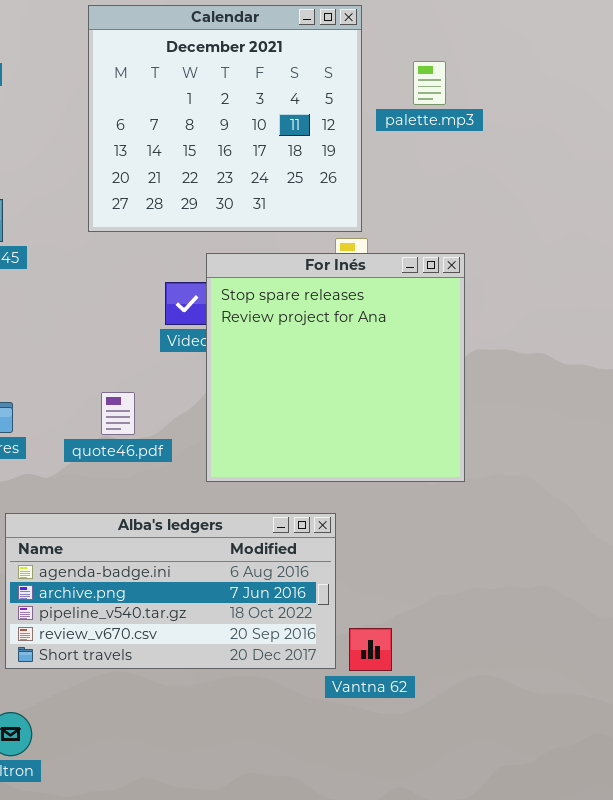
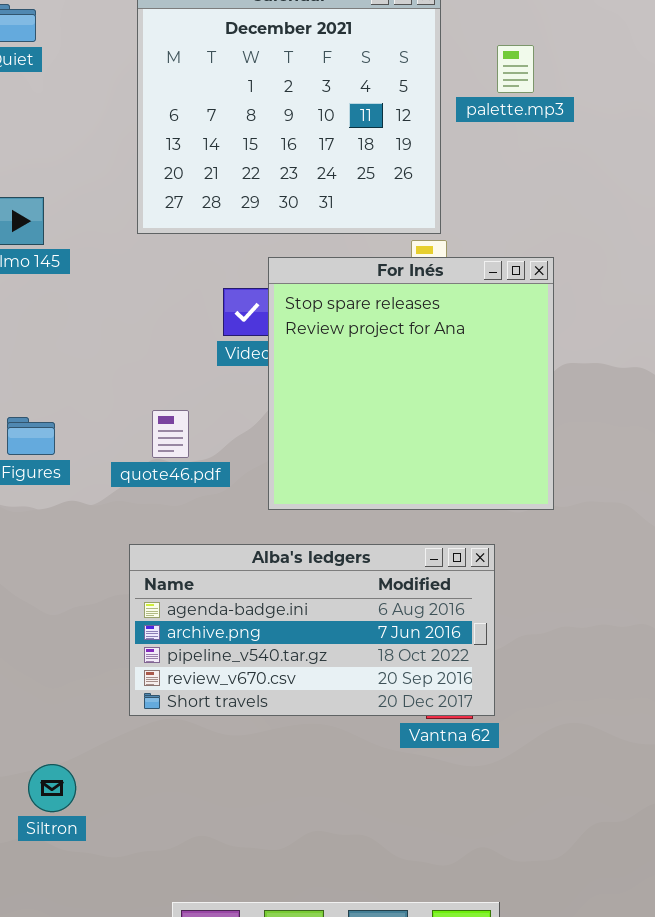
Alba's ledgers: [5,513,336,669] -> [129,544,495,716], moved

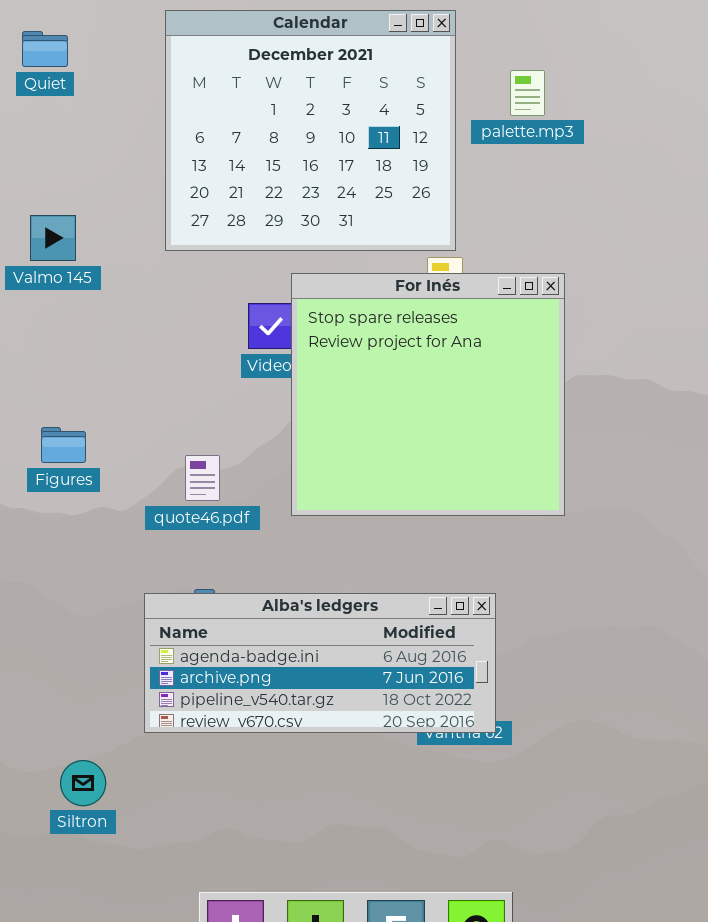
quote46.pdf: [152,410,189,458] -> [185,455,220,501], moved
Alba's ledgers: [129,544,495,716] -> [144,593,496,733], moved, resized

